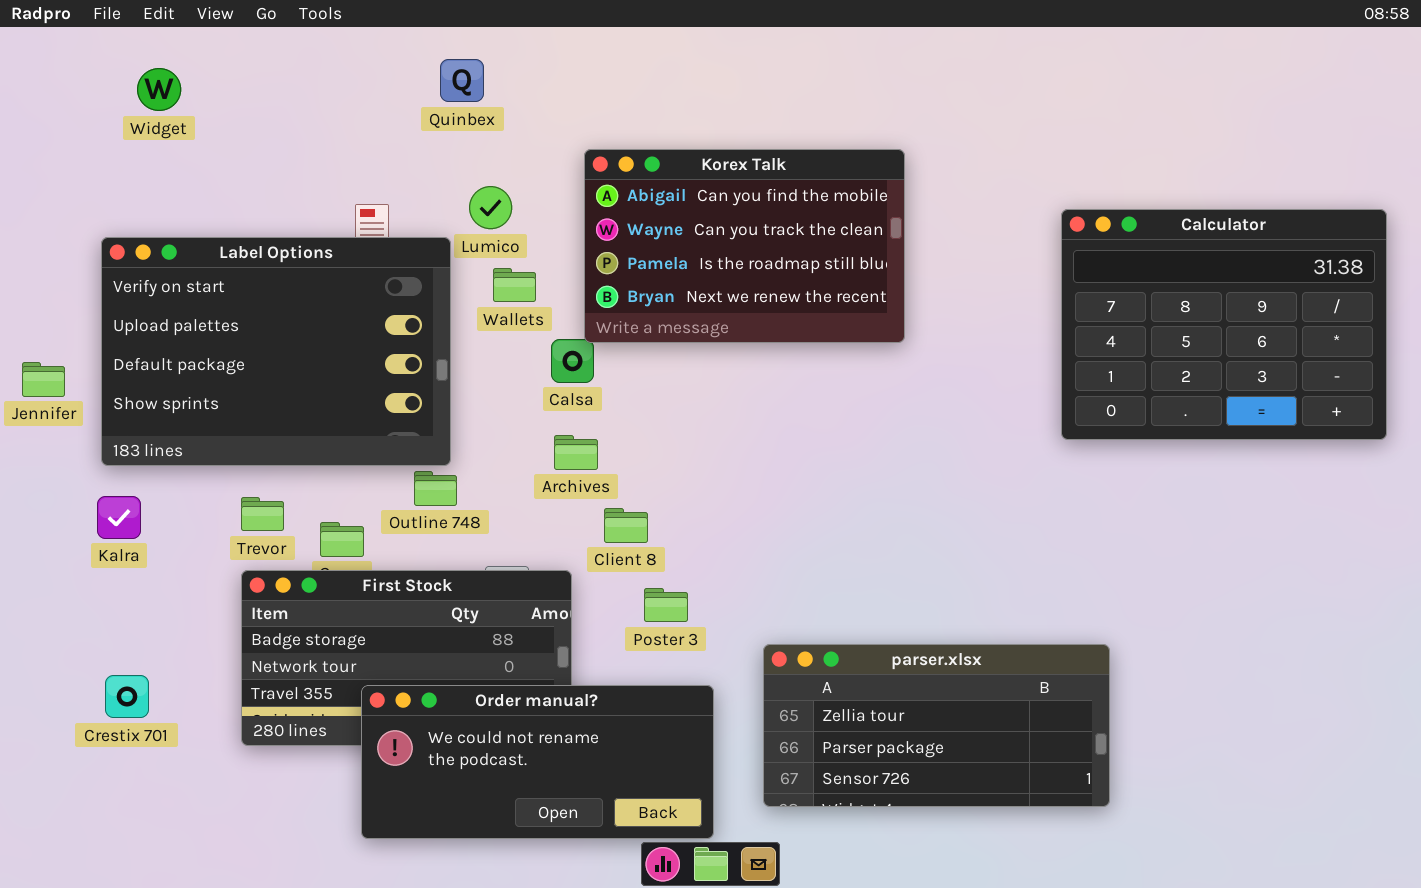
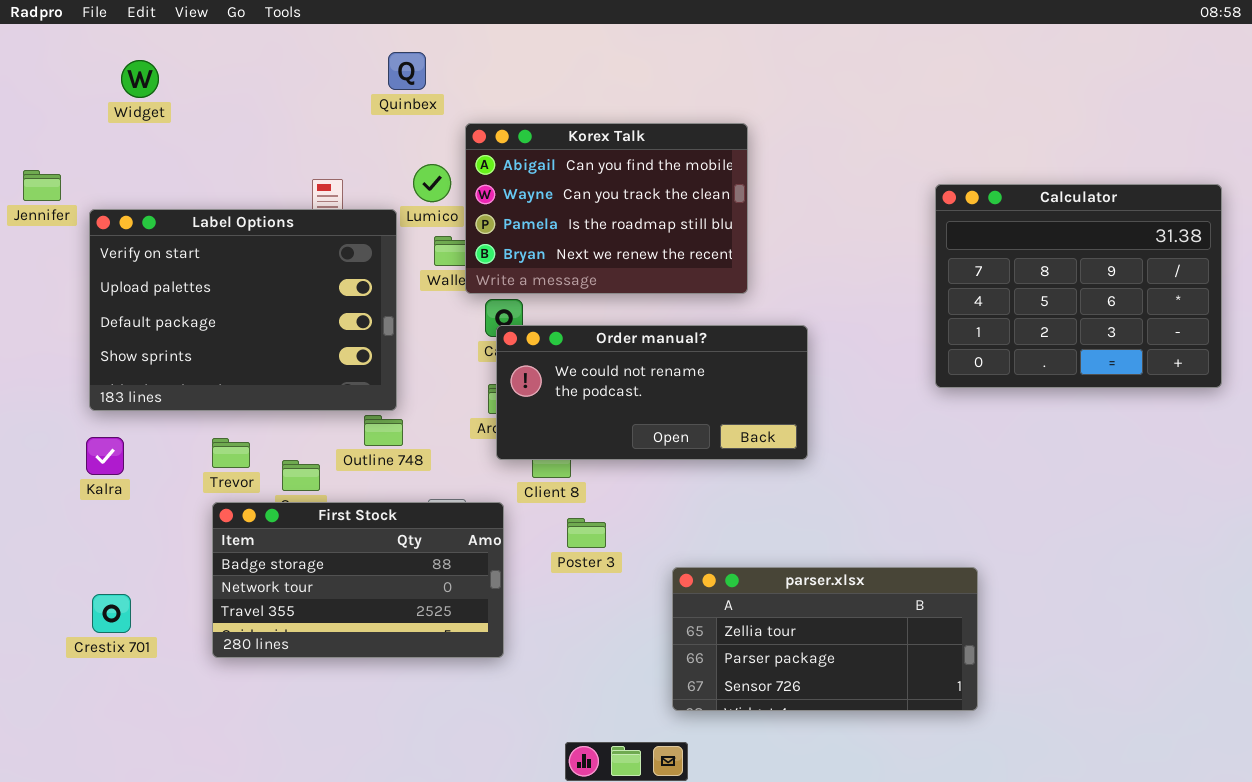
Korex Talk: [584,149,905,343] -> [465,123,748,294], moved
Jennifer: [22,362,65,397] -> [23,170,61,201], moved
Order manual?: [361,685,714,839] -> [496,325,808,460], moved

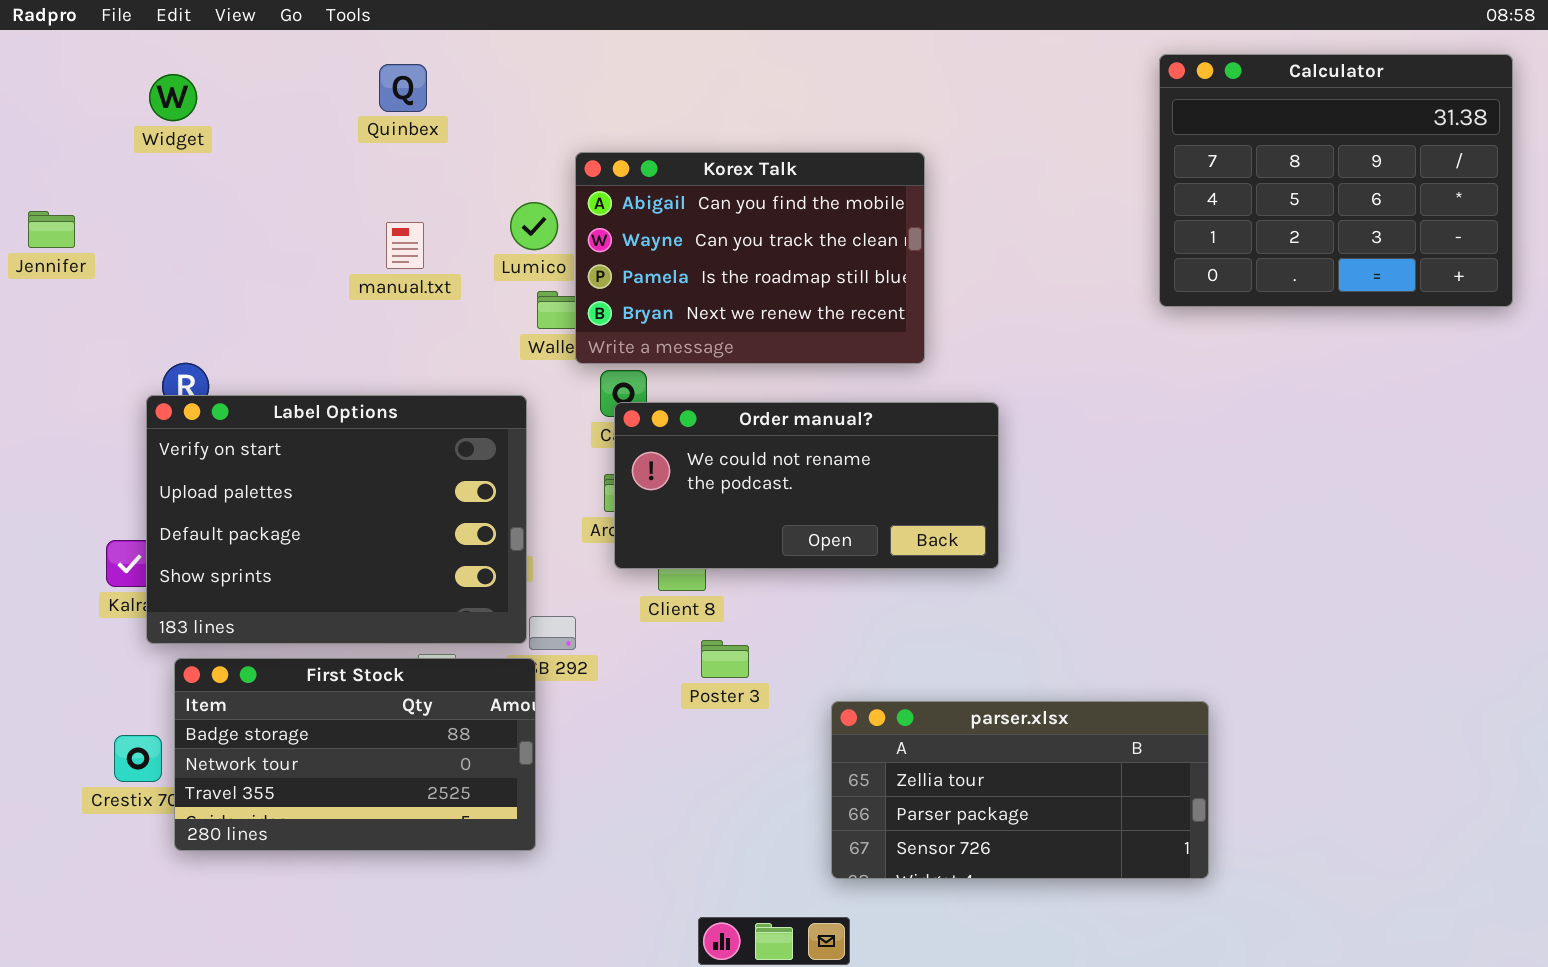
Quinbex: [388,52,426,90] -> [379,64,427,112], moved
Calculator: [935,184,1222,388] -> [1159,54,1513,307], moved
Label Options: [89,209,397,411] -> [146,395,527,644], moved
First Stock: [212,502,504,658] -> [174,658,536,851], moved

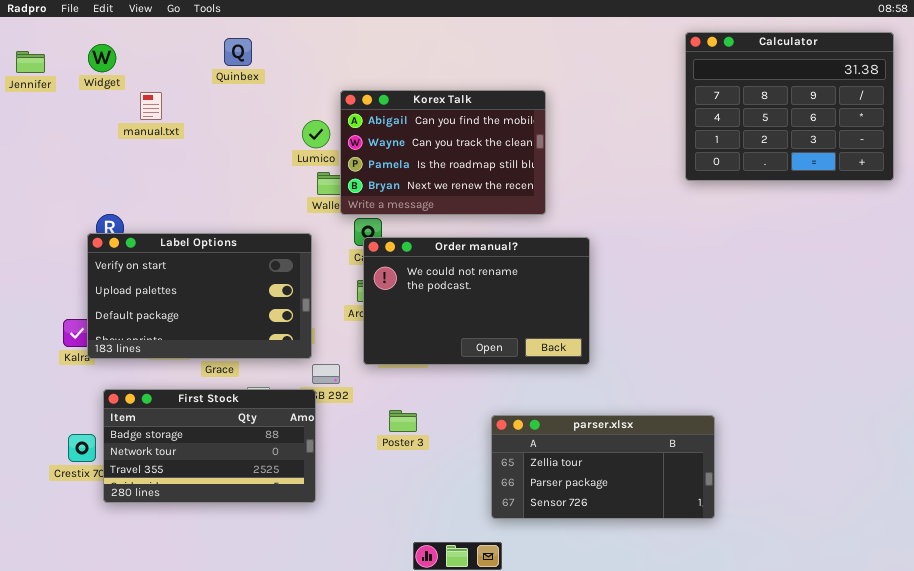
Jennifer: [28,211,75,248] -> [16,51,45,73], moved
manual.txt: [386,222,424,269] -> [140,92,162,120], moved
Label Options: [146,395,527,644] -> [87,233,312,359], resized
Order manual?: [614,402,999,569] -> [363,237,590,365], resized
Poster 3: [701,640,749,678] -> [389,410,417,432], moved

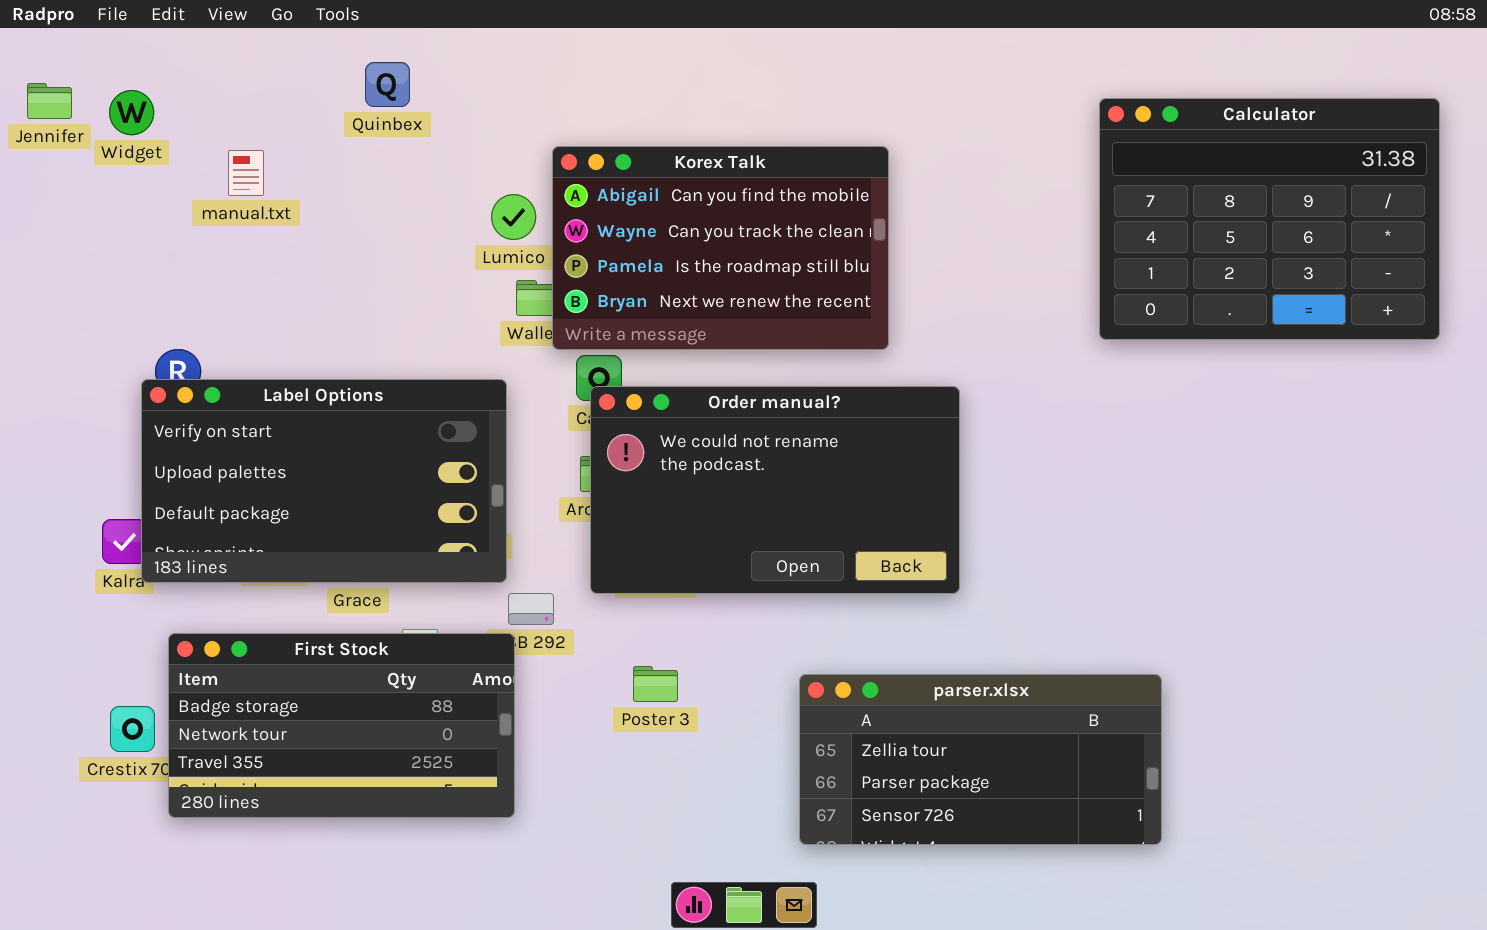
Calculator: [685,32,894,181] -> [1099,98,1440,340], moved
Widget: [88,44,116,72] -> [109,90,154,135], moved

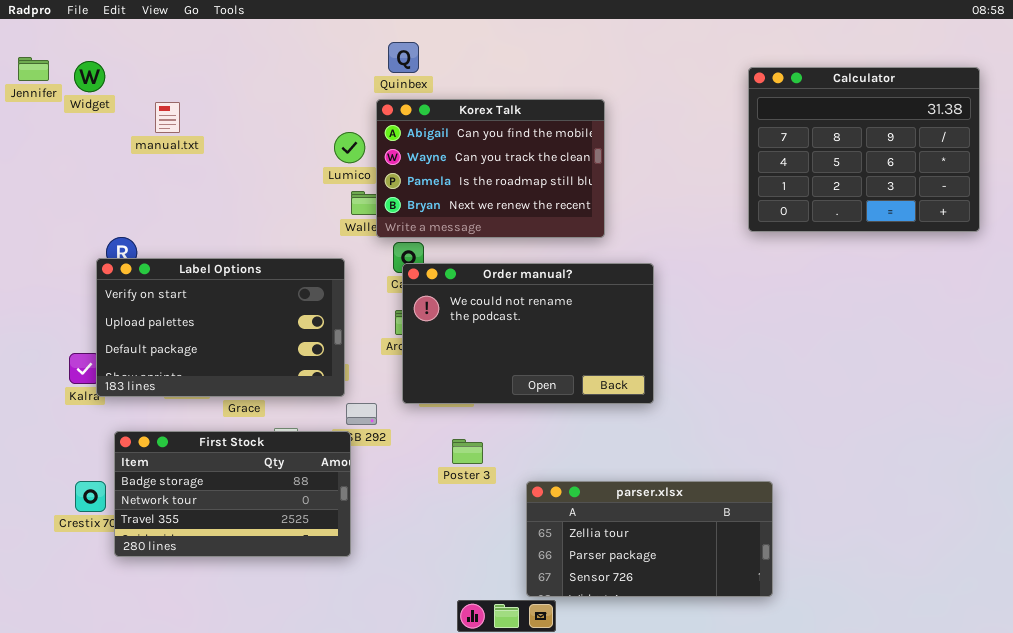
Quinbex: [365,62,410,107] -> [388,42,419,73], moved
Poster 3: [633,666,678,702] -> [452,439,483,464], moved
parser.xlsx: [799,674,1162,845] -> [526,481,773,597], moved

